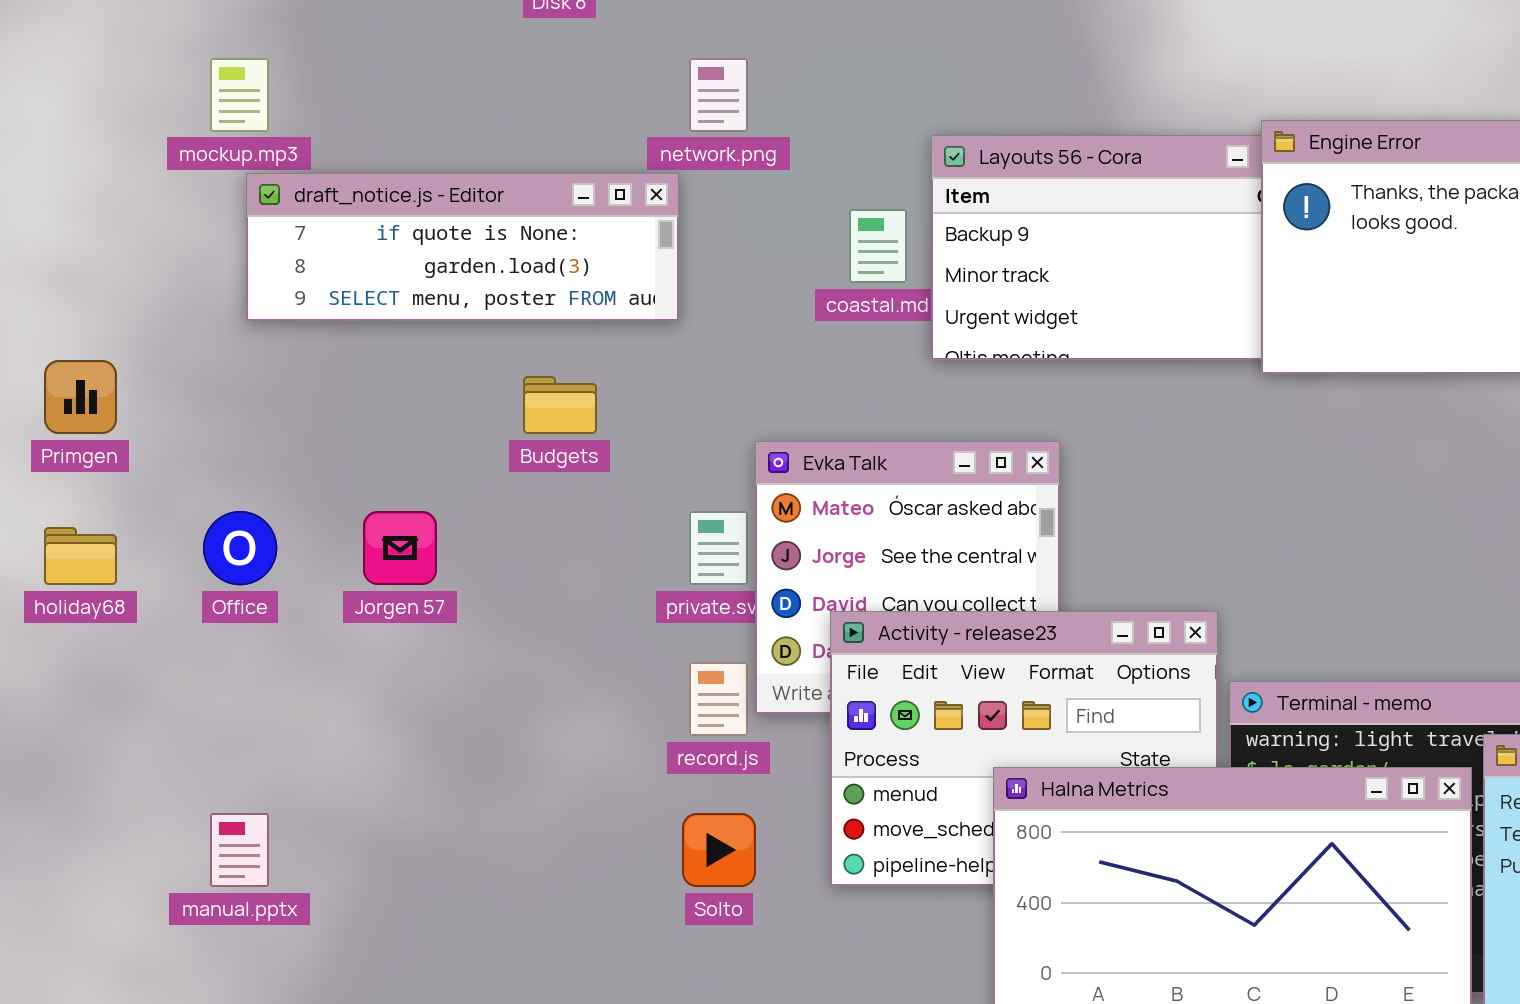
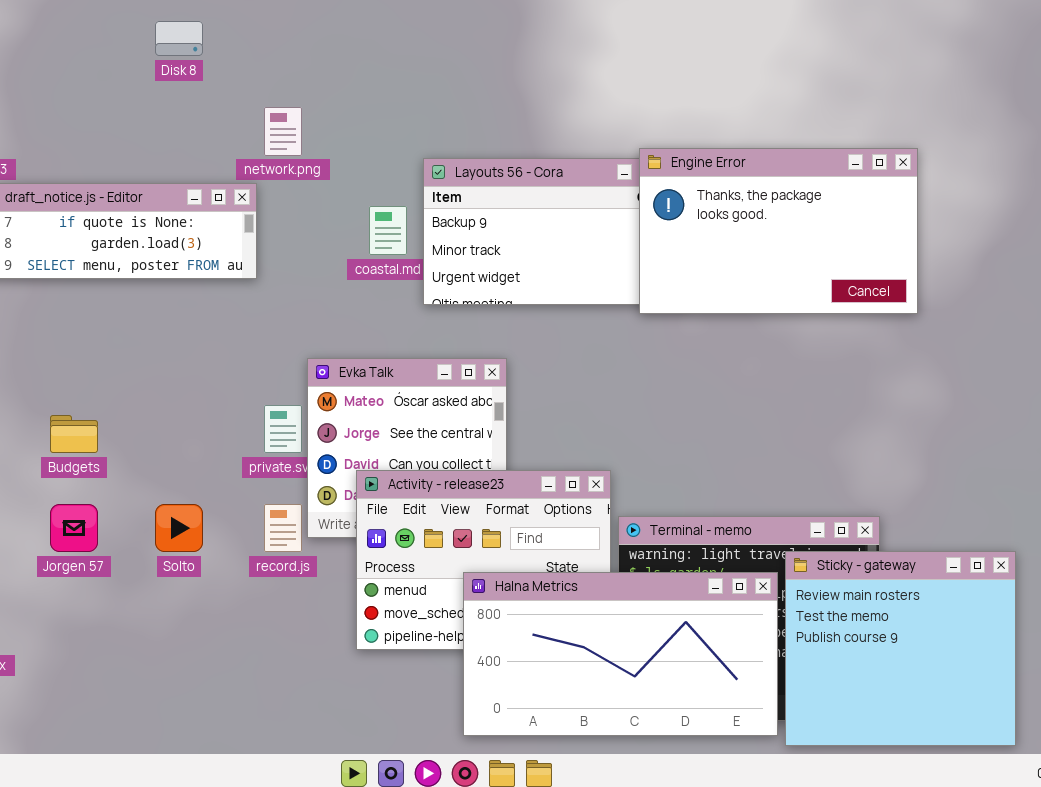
Budgets: [523,376,597,434] -> [50,415,98,453], moved
Jorgen 57: [363,511,437,585] -> [50,504,98,552], moved
Solto: [682,813,756,887] -> [155,504,203,552], moved

